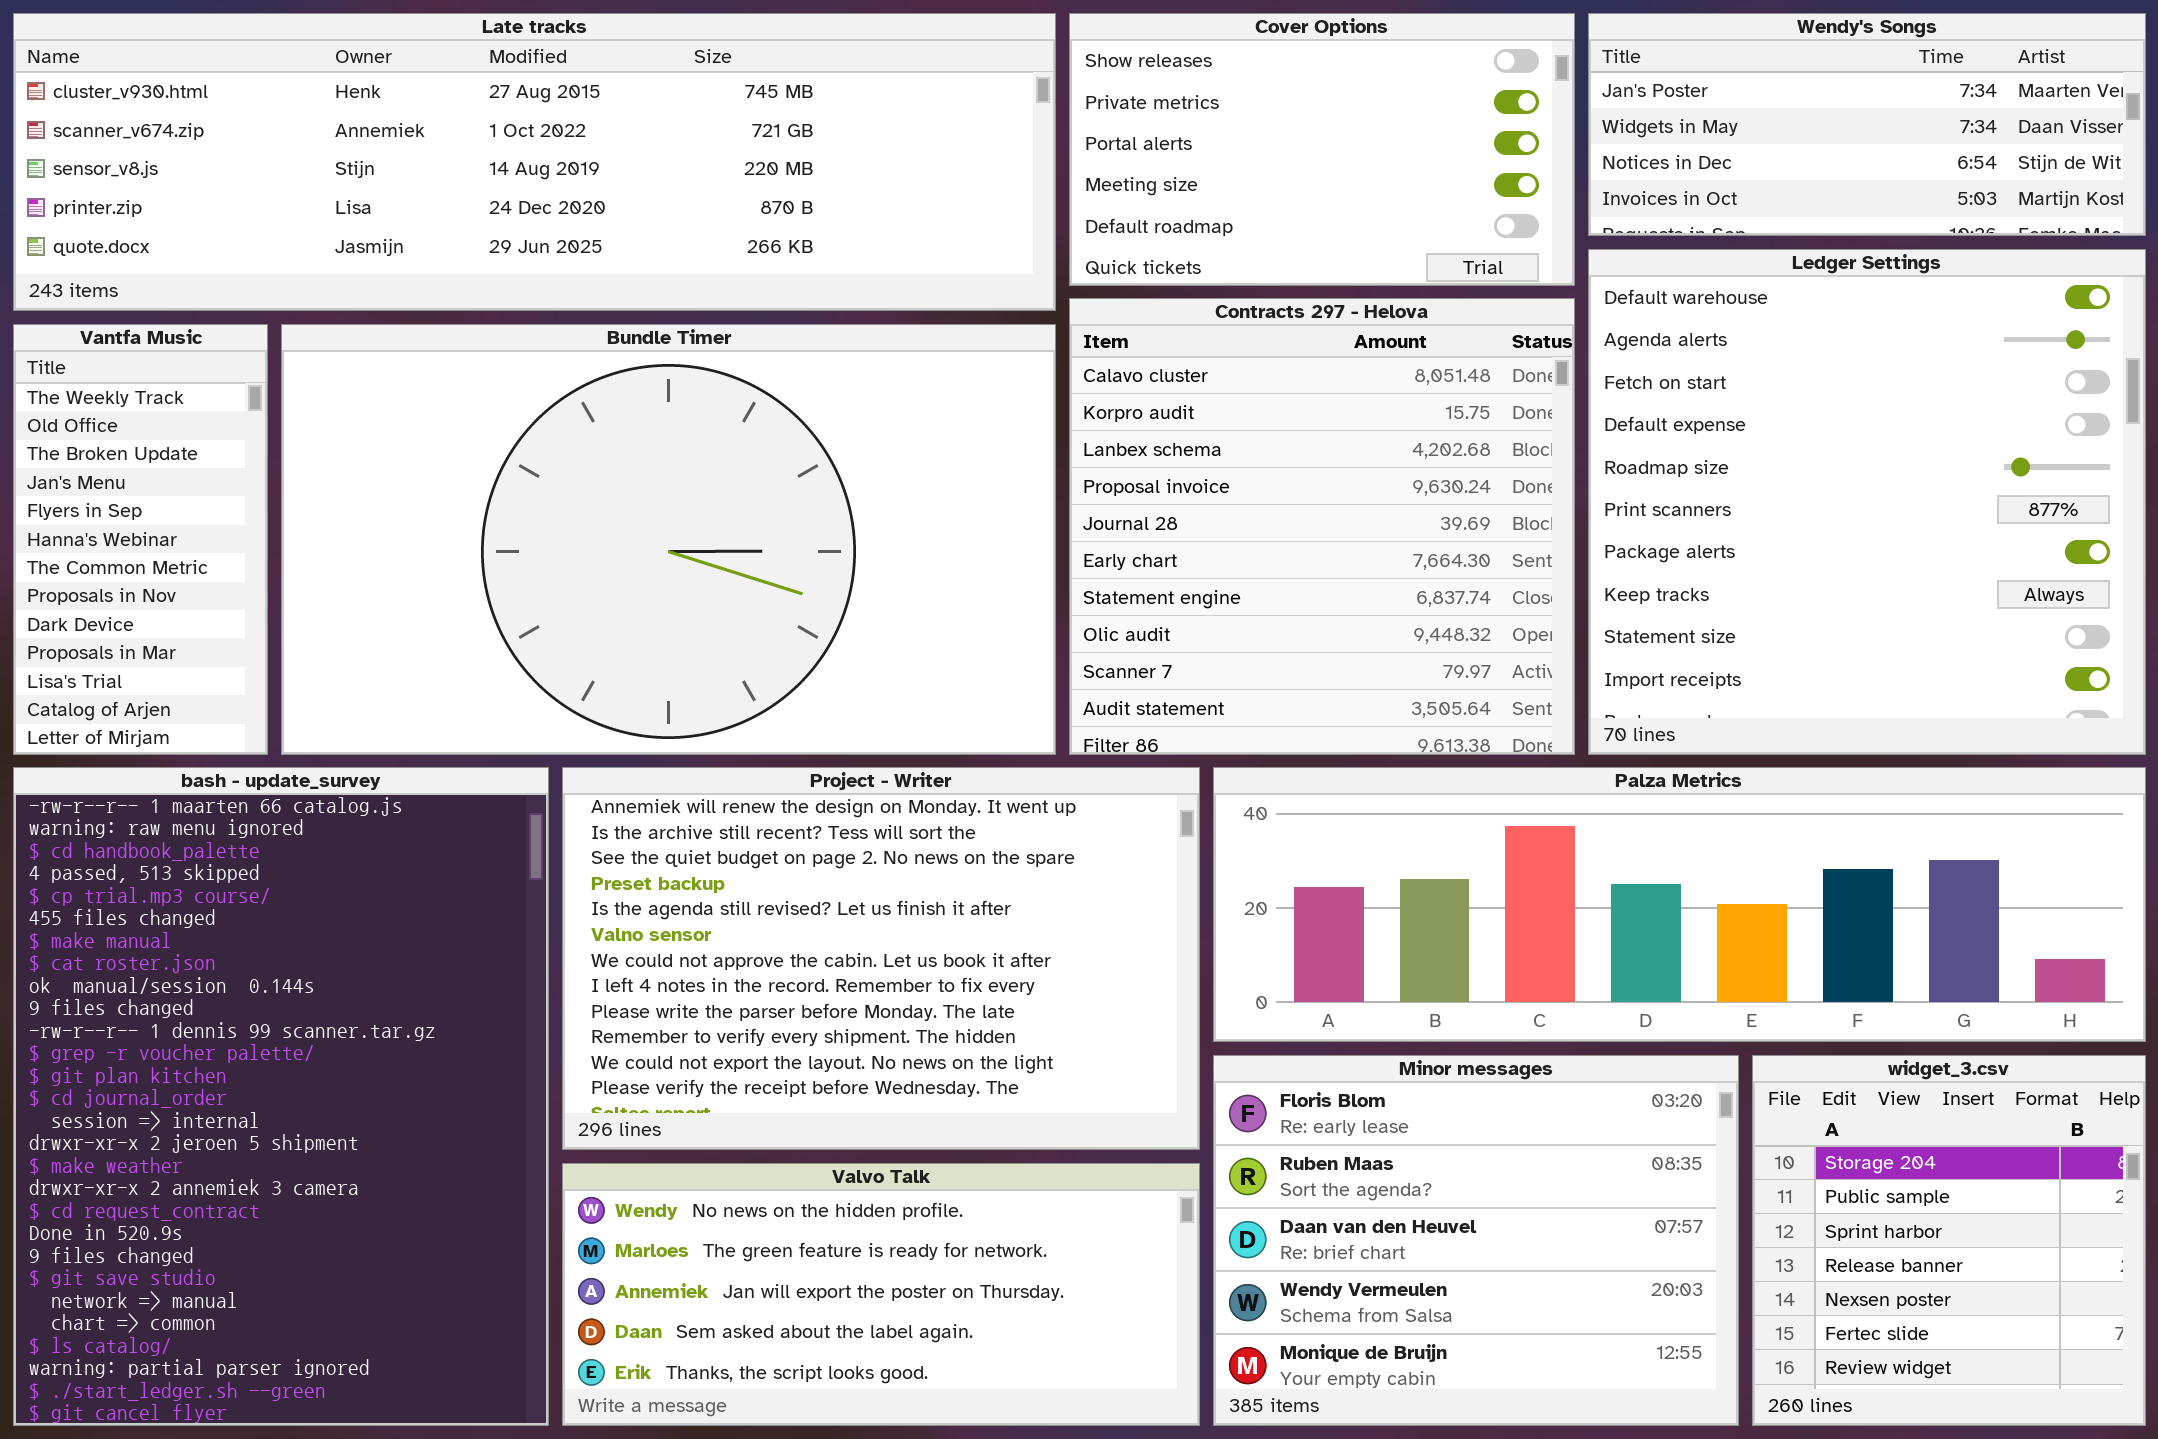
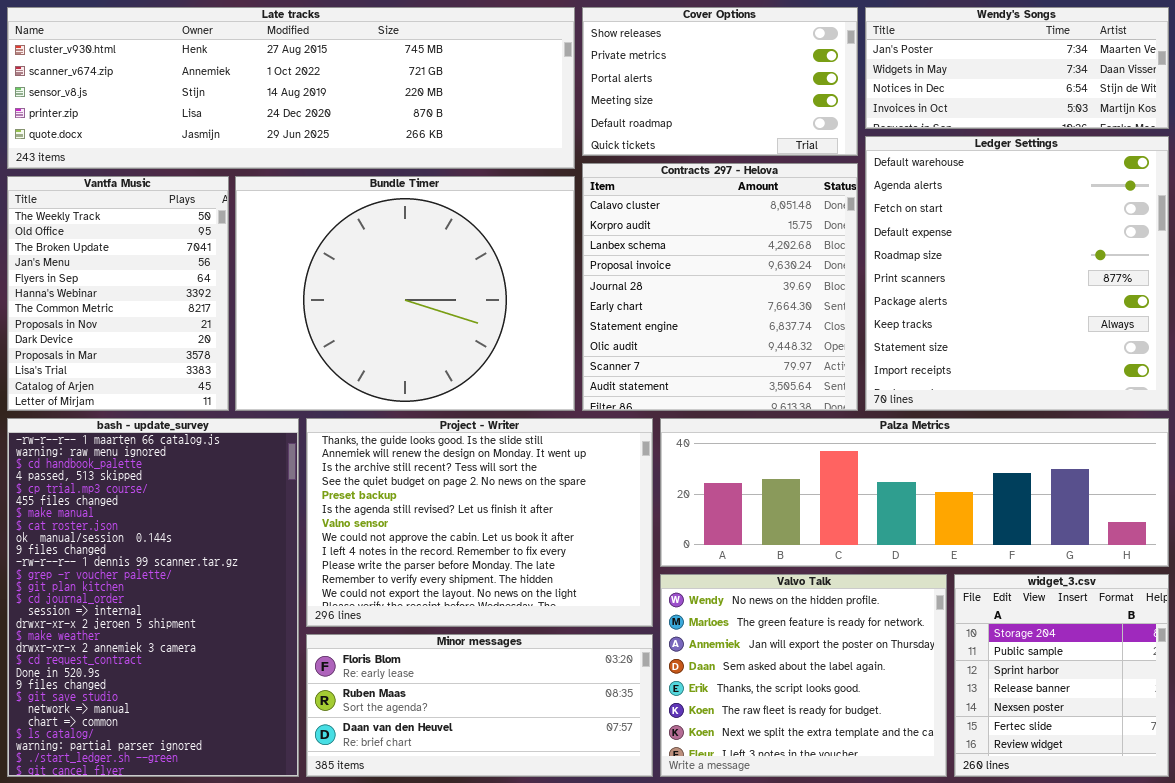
Vantfa Music: [13,324,268,755] -> [7,176,229,411], resized
Bundle Timer: [281,324,1056,755] -> [235,176,575,411], resized
Project - Writer: [562,767,1200,1150] -> [306,418,653,627], scrolled up 1 row
Minor messages: [1213,1055,1739,1426] -> [306,634,653,777], moved, resized
Valvo Talk: [562,1163,1200,1426] -> [660,574,947,777], moved, resized

